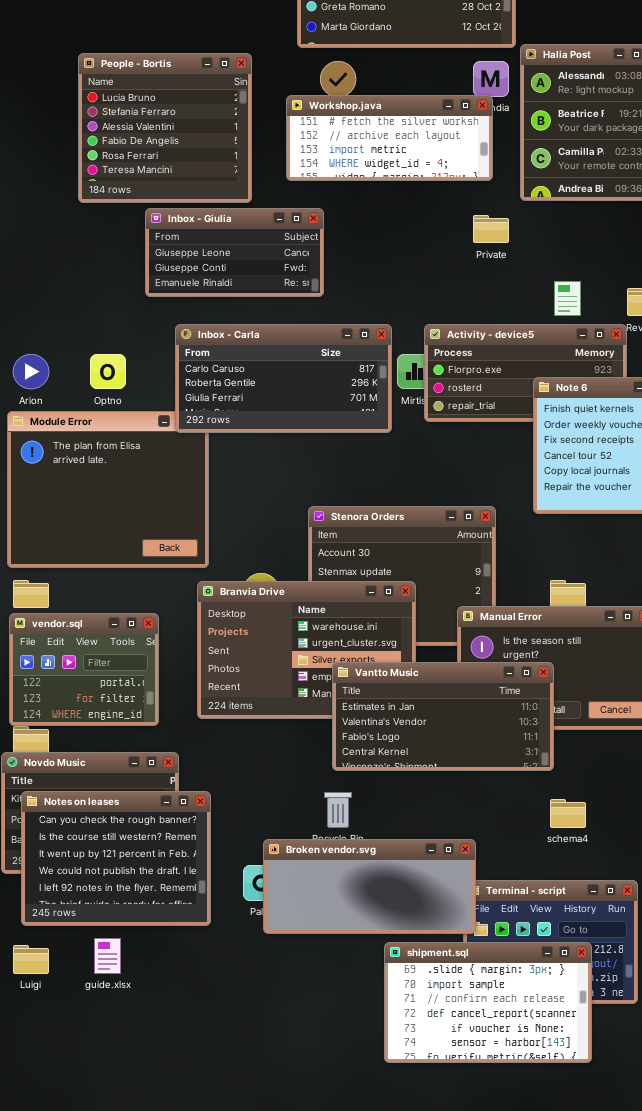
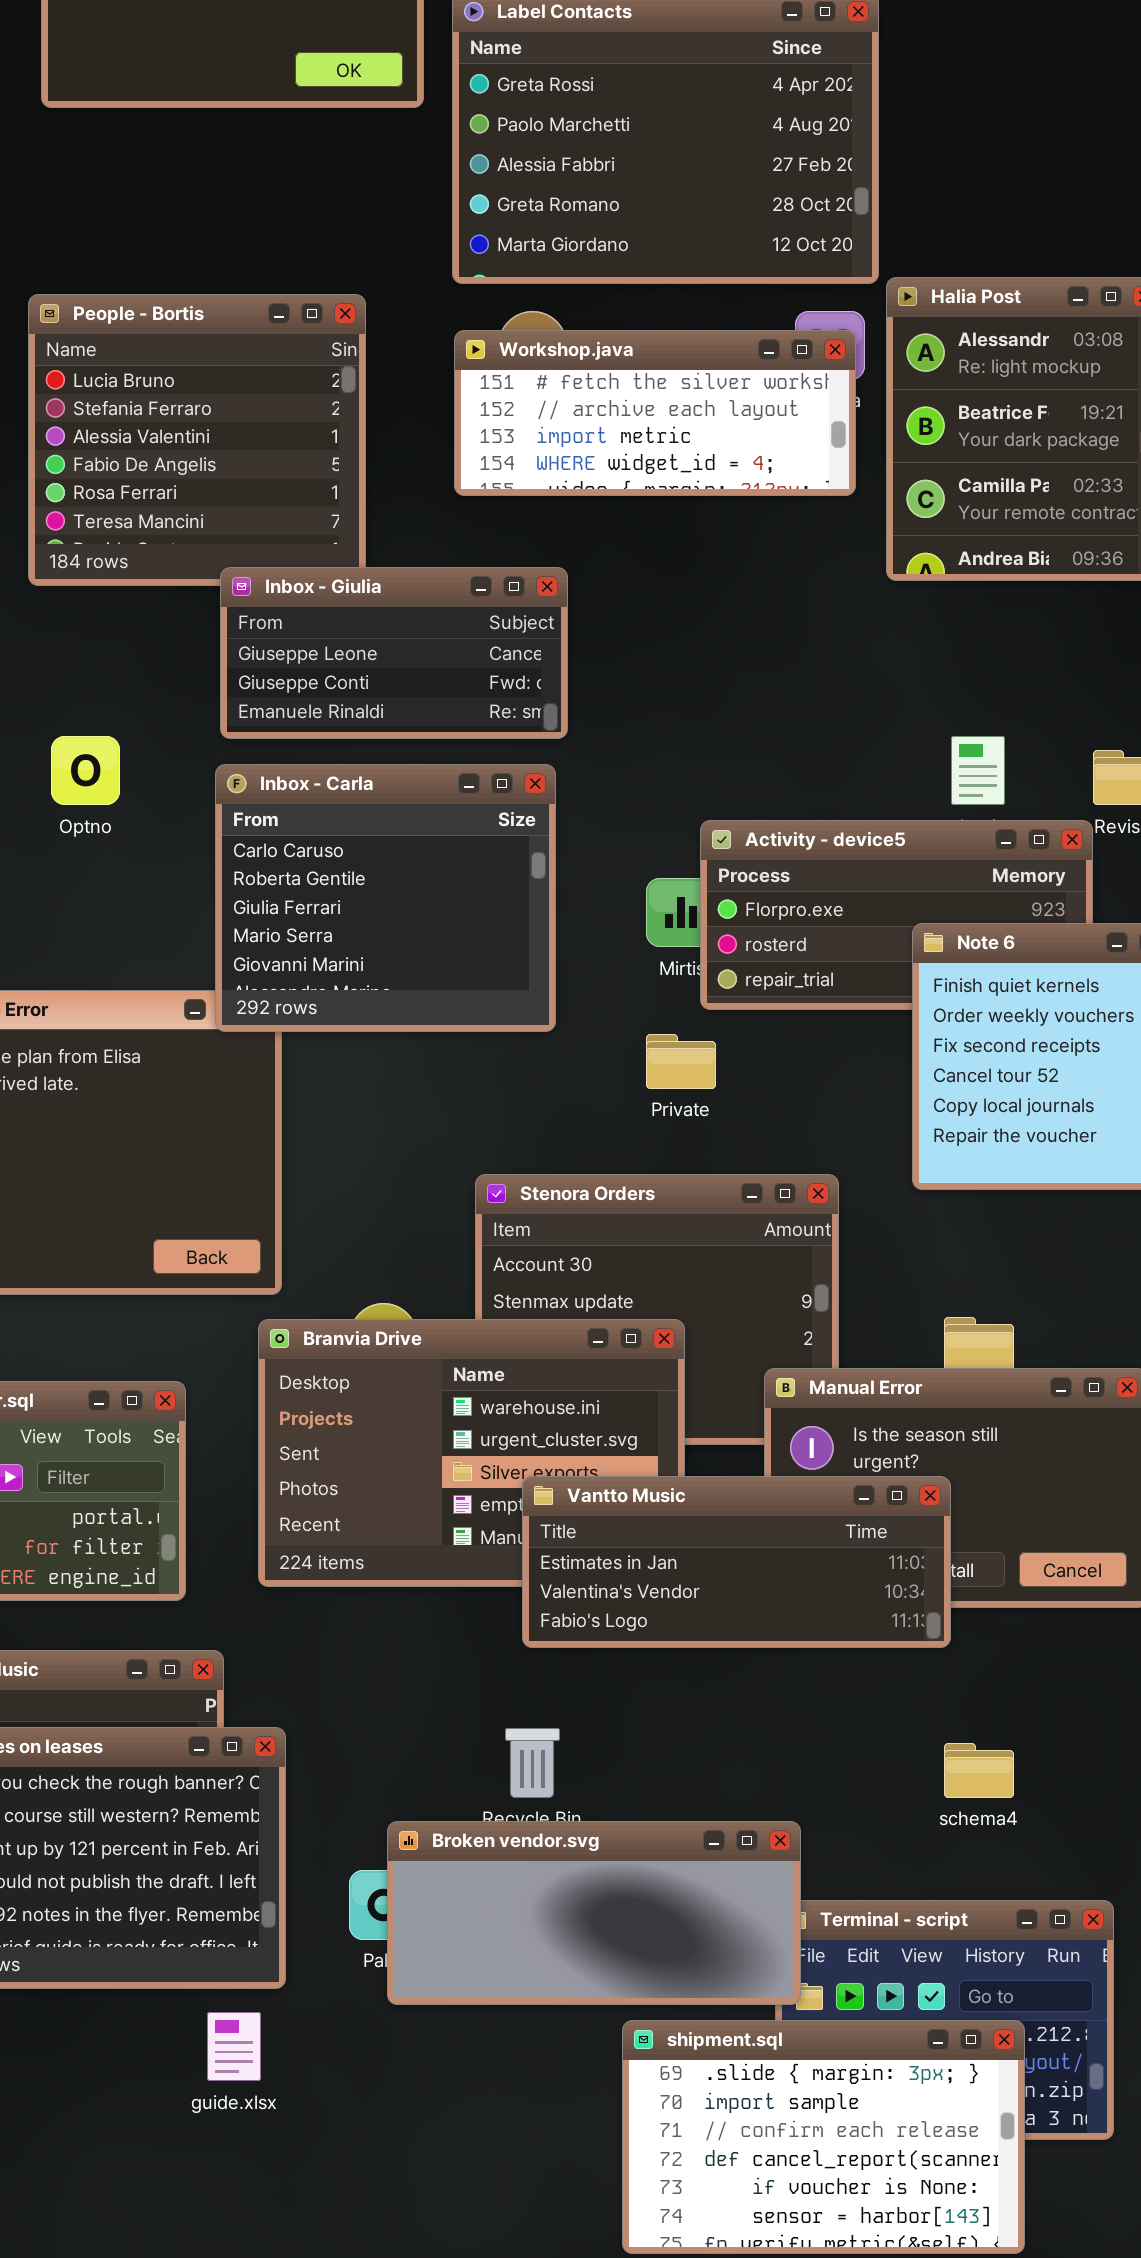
Workshop.java: [286,95,493,181] -> [454,330,856,496], moved
Inbox - Giulia: [145,208,324,297] -> [220,567,568,739], moved
Private: [473,215,509,243] -> [646,1034,716,1089], moved
Inbox - Carla: [175,324,392,433] -> [215,764,556,1032], resized
Optno: [90,354,126,389] -> [51,736,120,805], moved
Vantto Music: [332,662,554,771] -> [522,1476,951,1648], resized
guide.xlsx: [94,938,121,974] -> [207,2012,261,2081], moved

